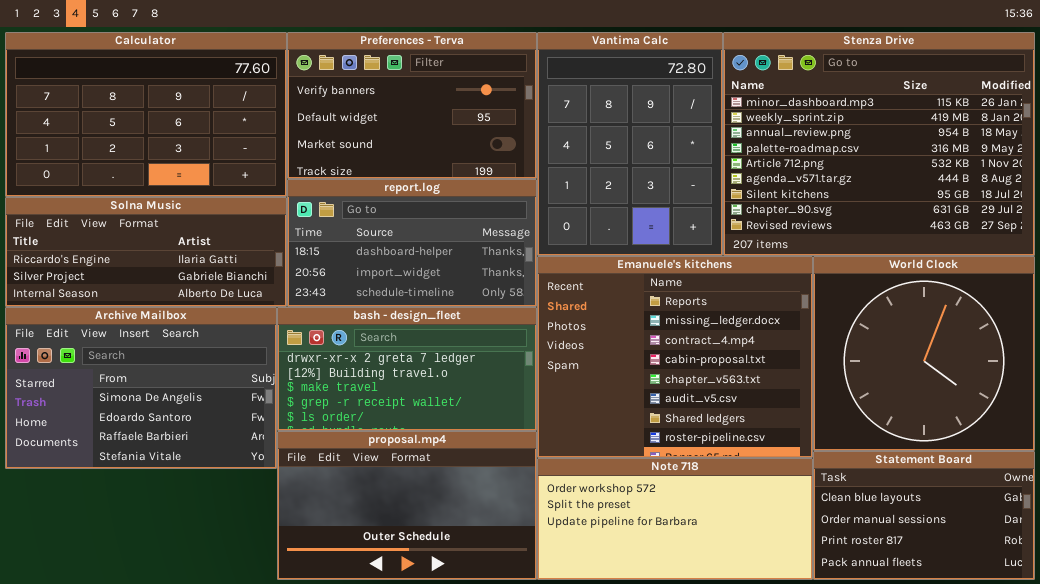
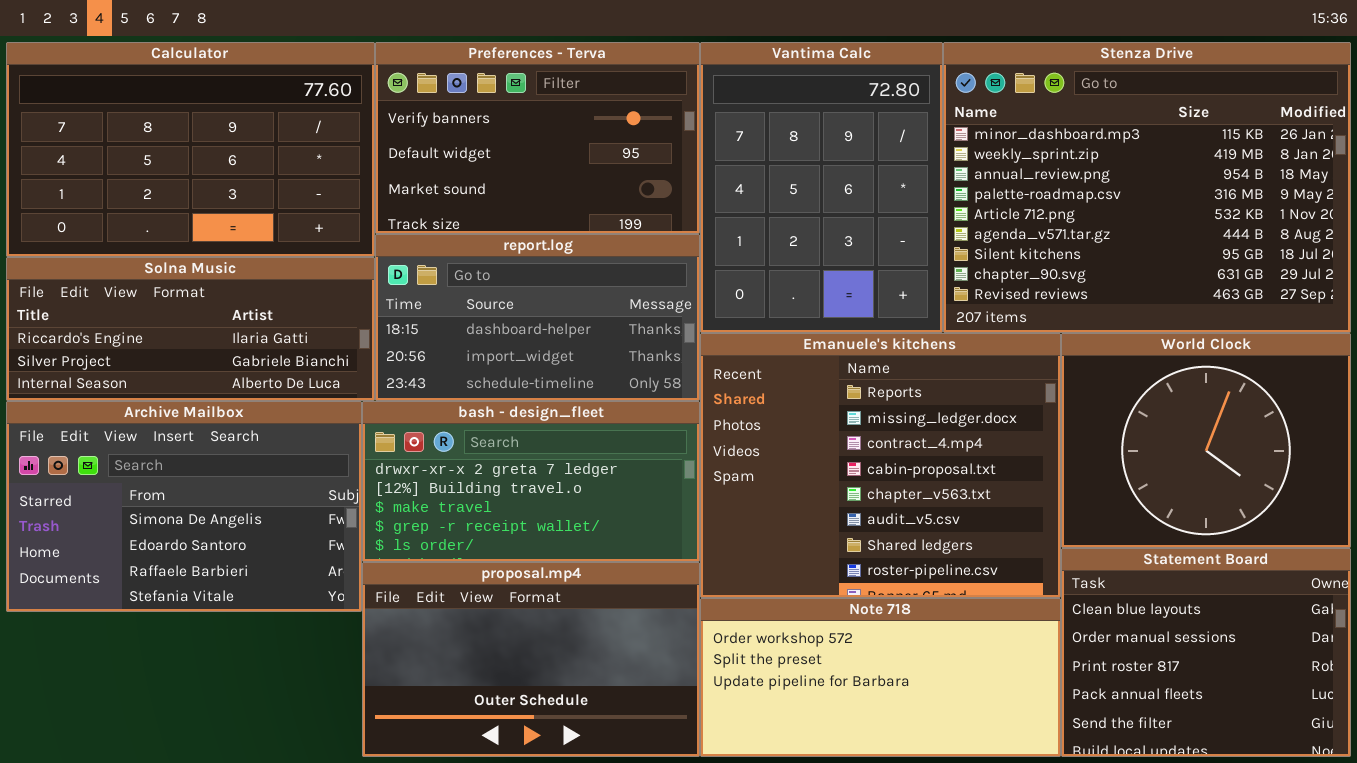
World Clock: [813,256,1035,451] -> [1061,333,1351,548], resized
Statement Board: [813,451,1035,580] -> [1061,548,1351,757], resized

